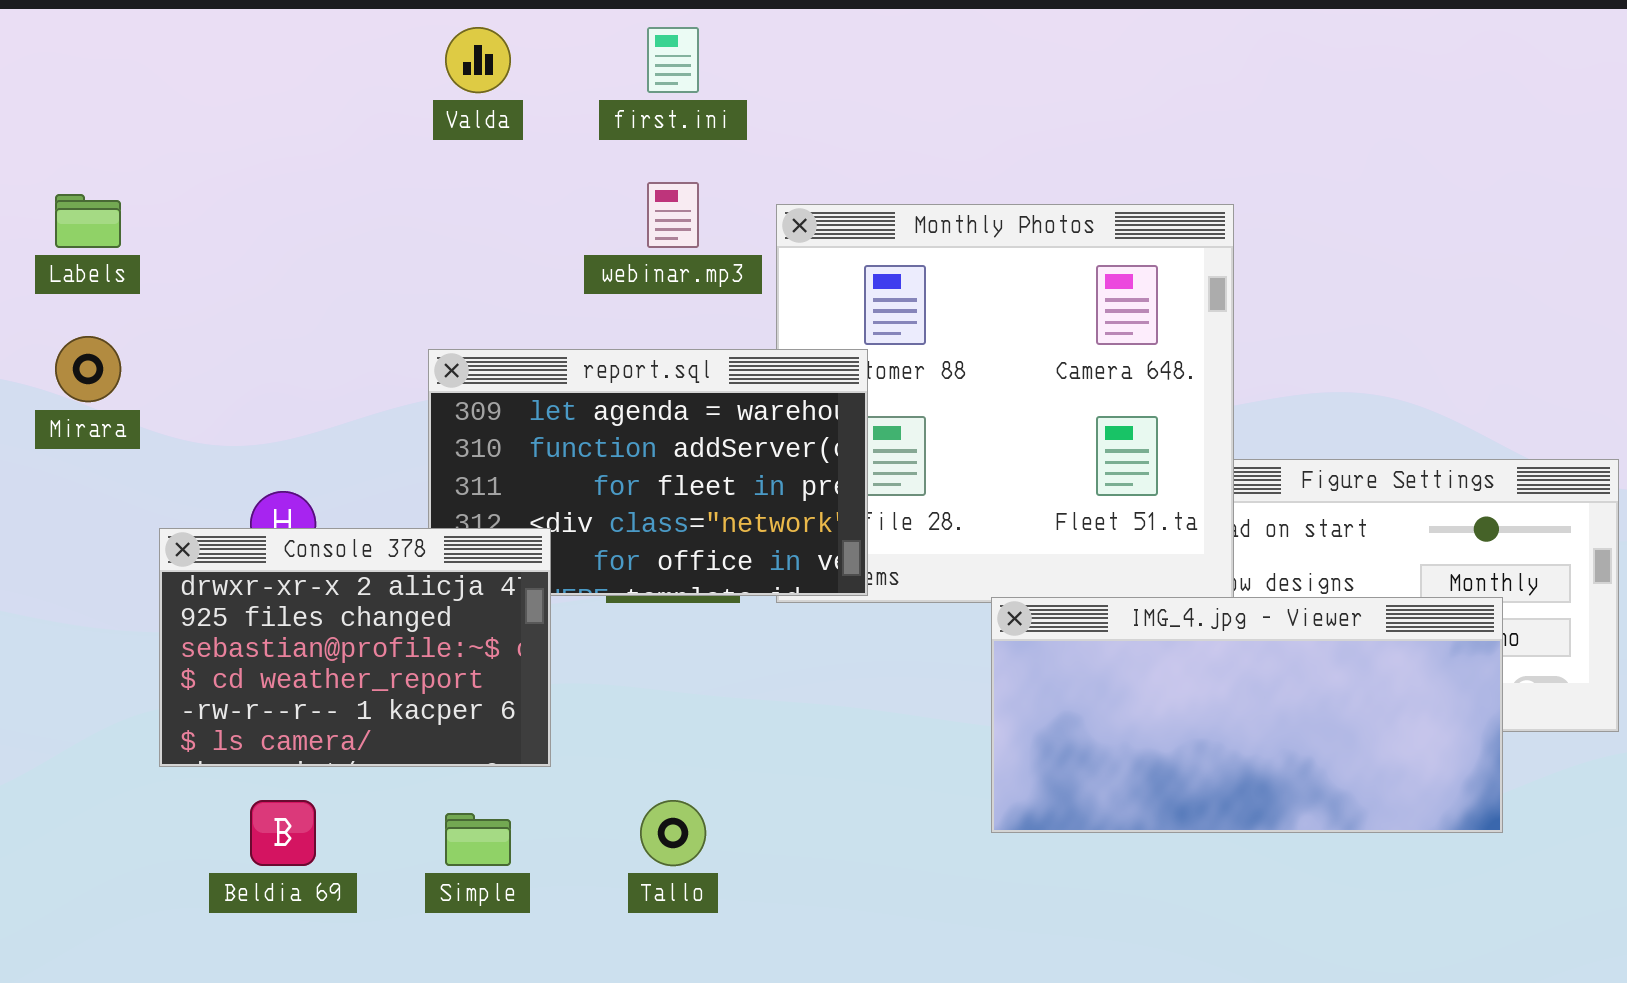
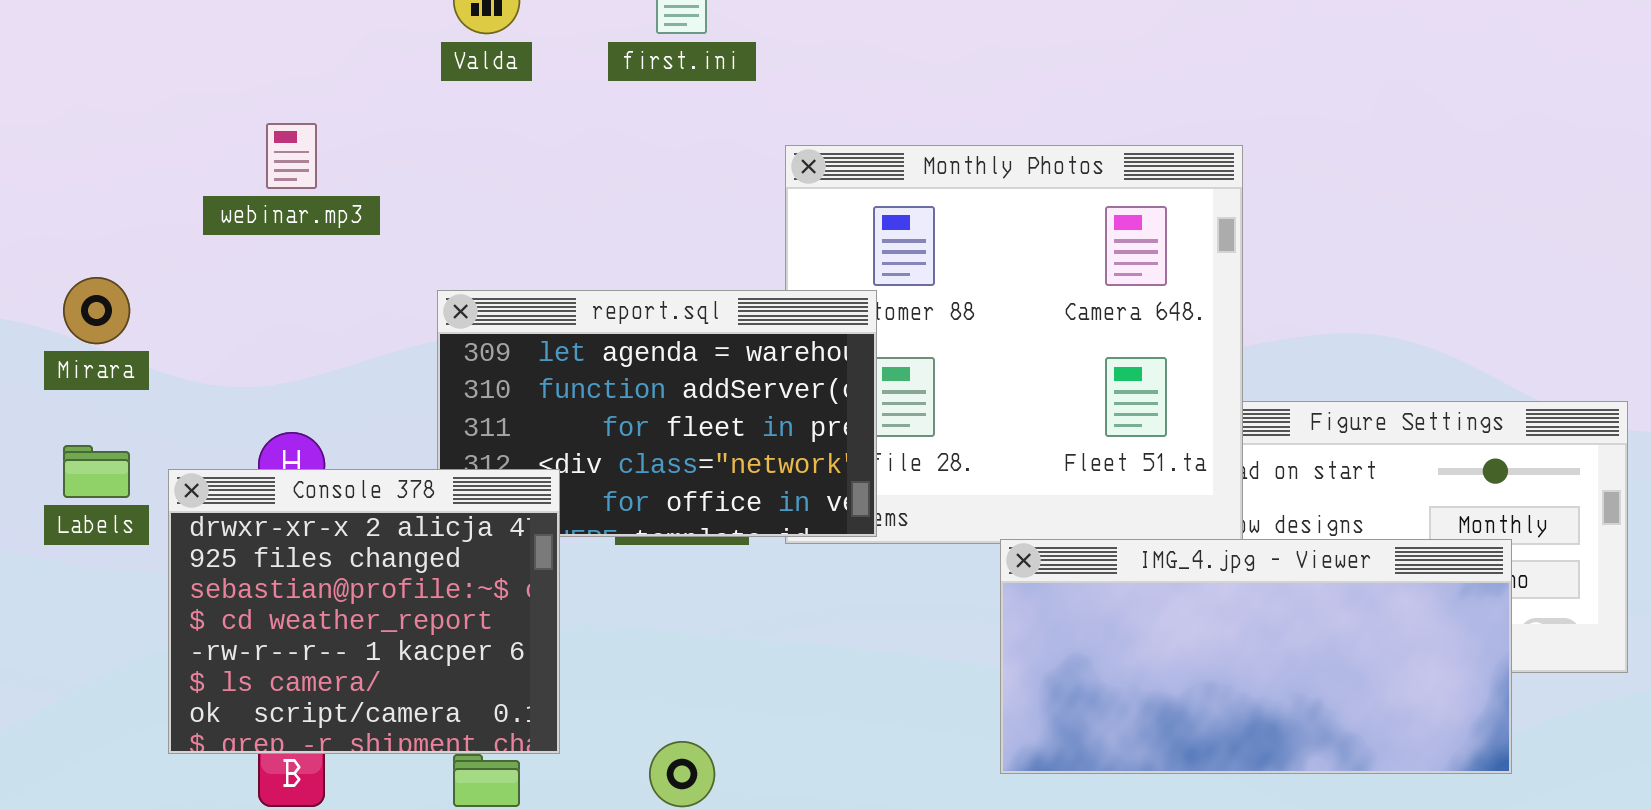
webinar.mp3: [647,182,699,248] -> [266,123,317,189], moved
Labels: [55,194,121,248] -> [63,445,130,498], moved
Console 378: [159,528,551,767] -> [168,469,560,754], resized

